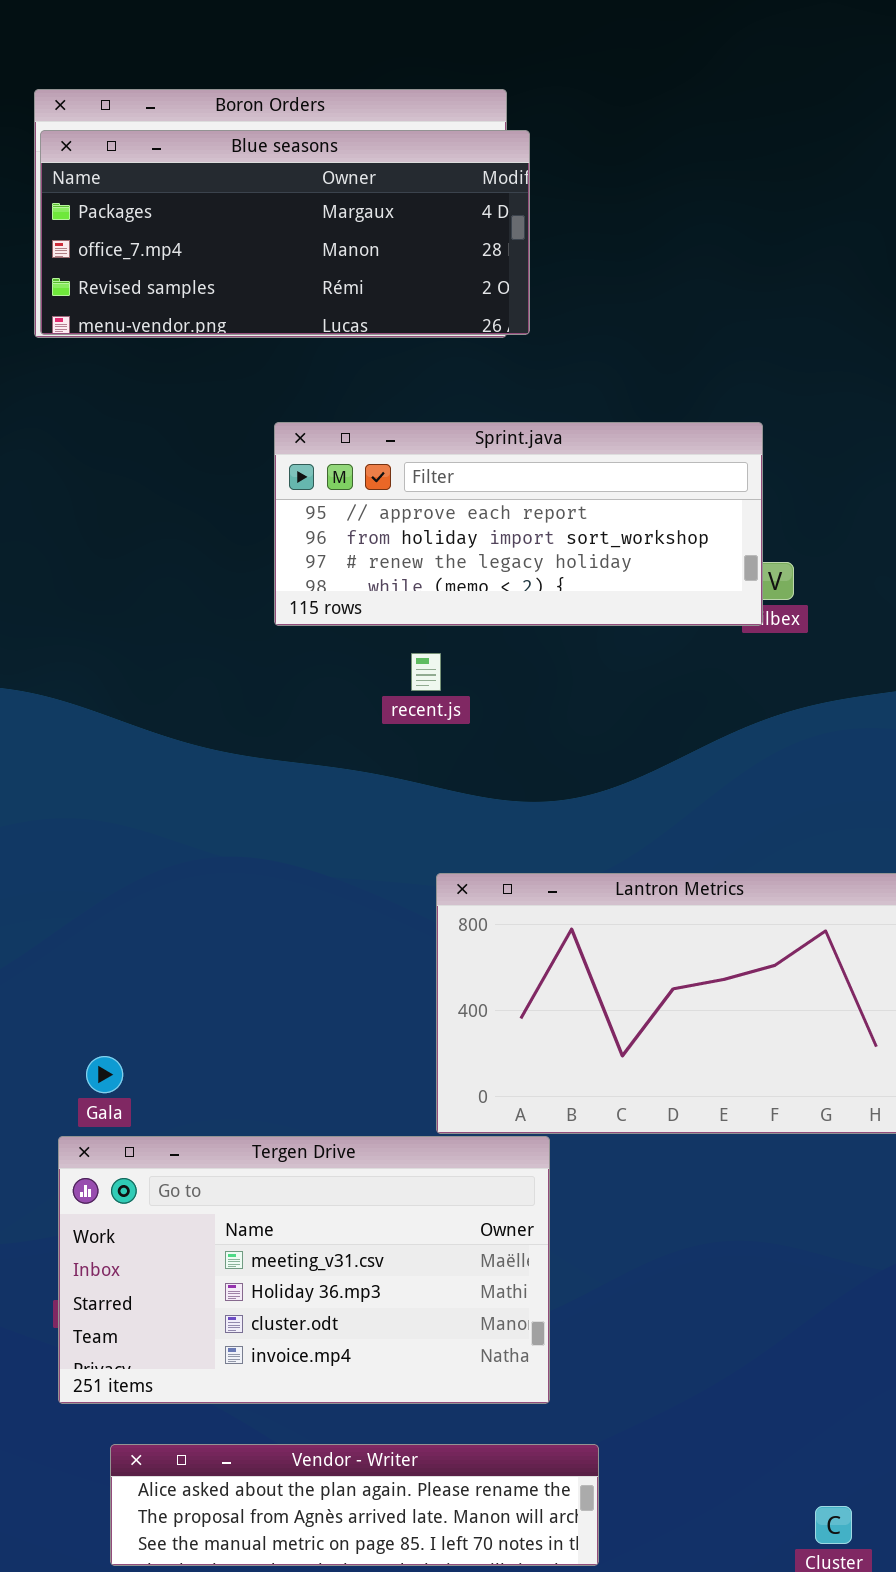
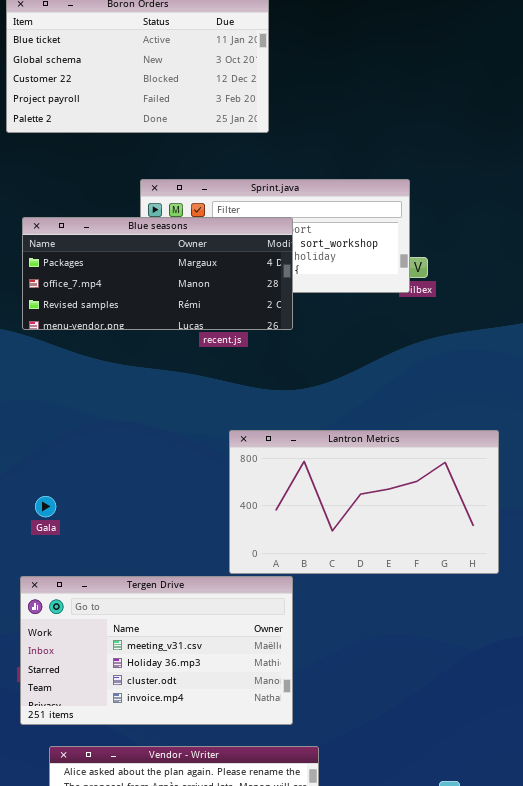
Blue seasons: [40,130,530,335] -> [22,217,293,330], moved
Gala: [86,1056,123,1093] -> [35,496,56,517], moved

